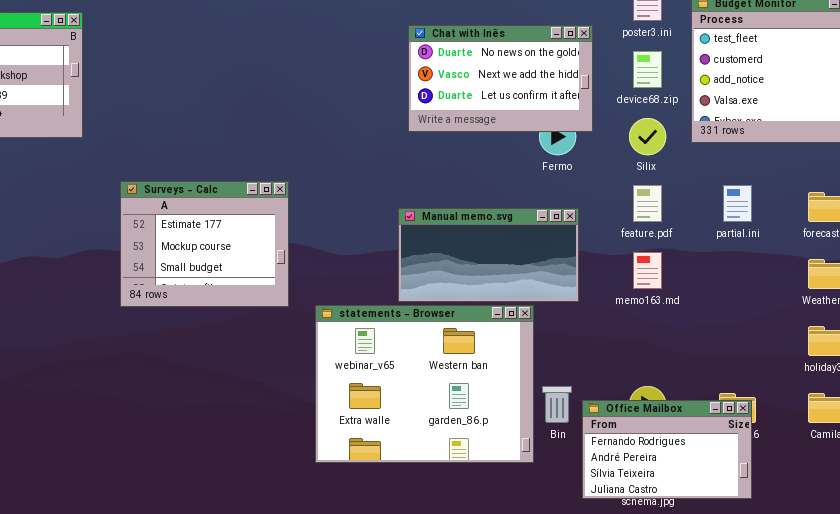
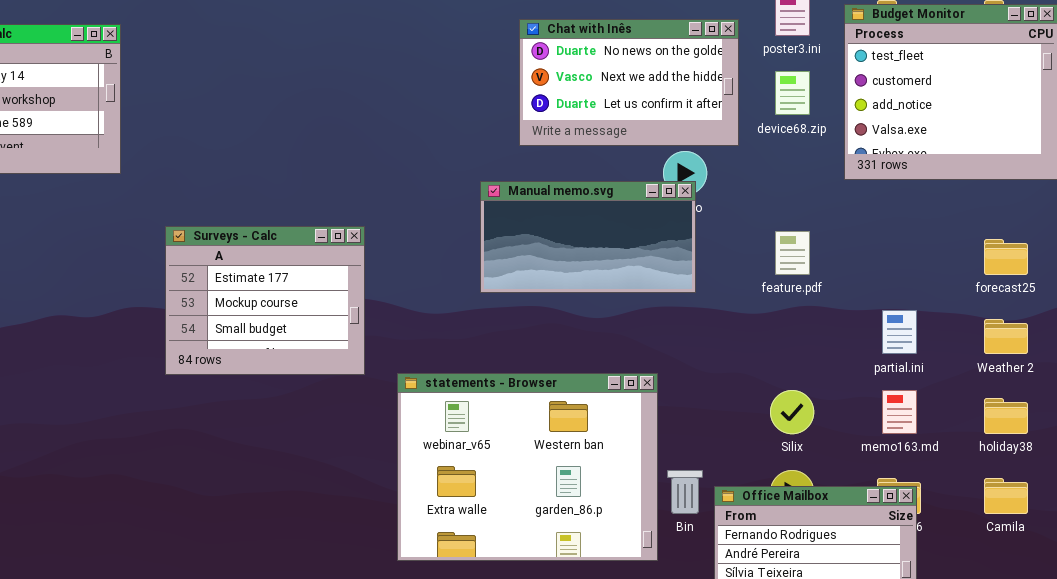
Chat with Inês: [408,25,593,132] -> [519,19,739,146], moved
Silix: [629,118,666,155] -> [770,390,814,434], moved
partial.ini: [723,185,752,222] -> [882,310,917,354], moved
Manual memo.svg: [398,208,579,302] -> [480,181,696,293], moved
memo163.md: [633,252,662,289] -> [882,390,917,434], moved

